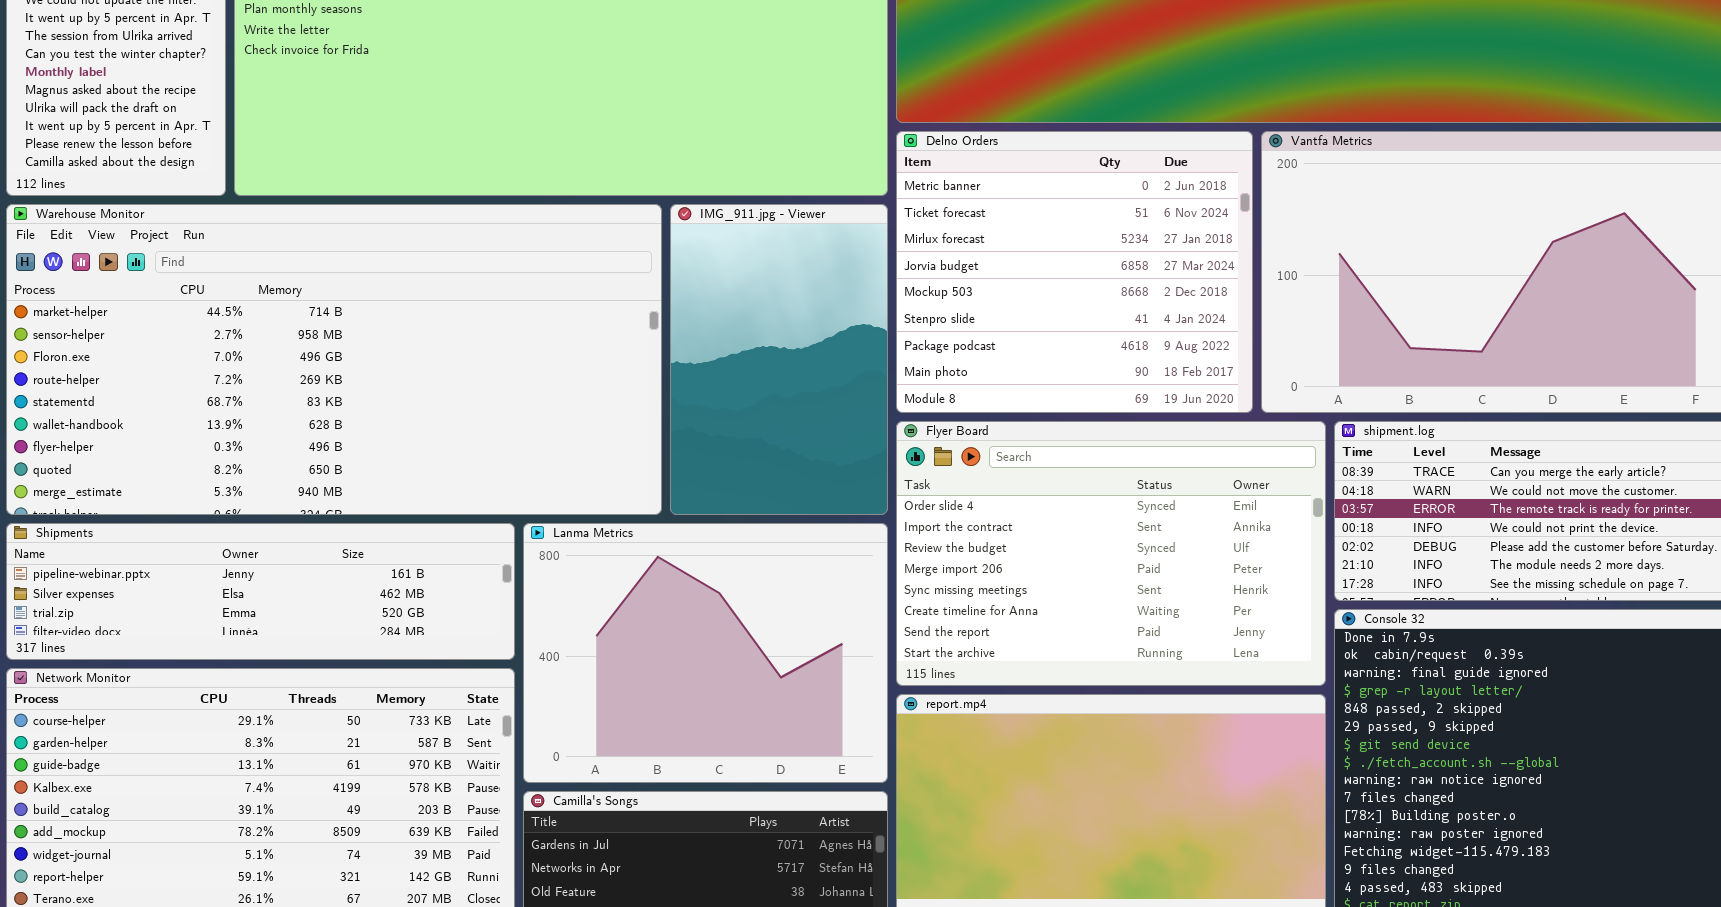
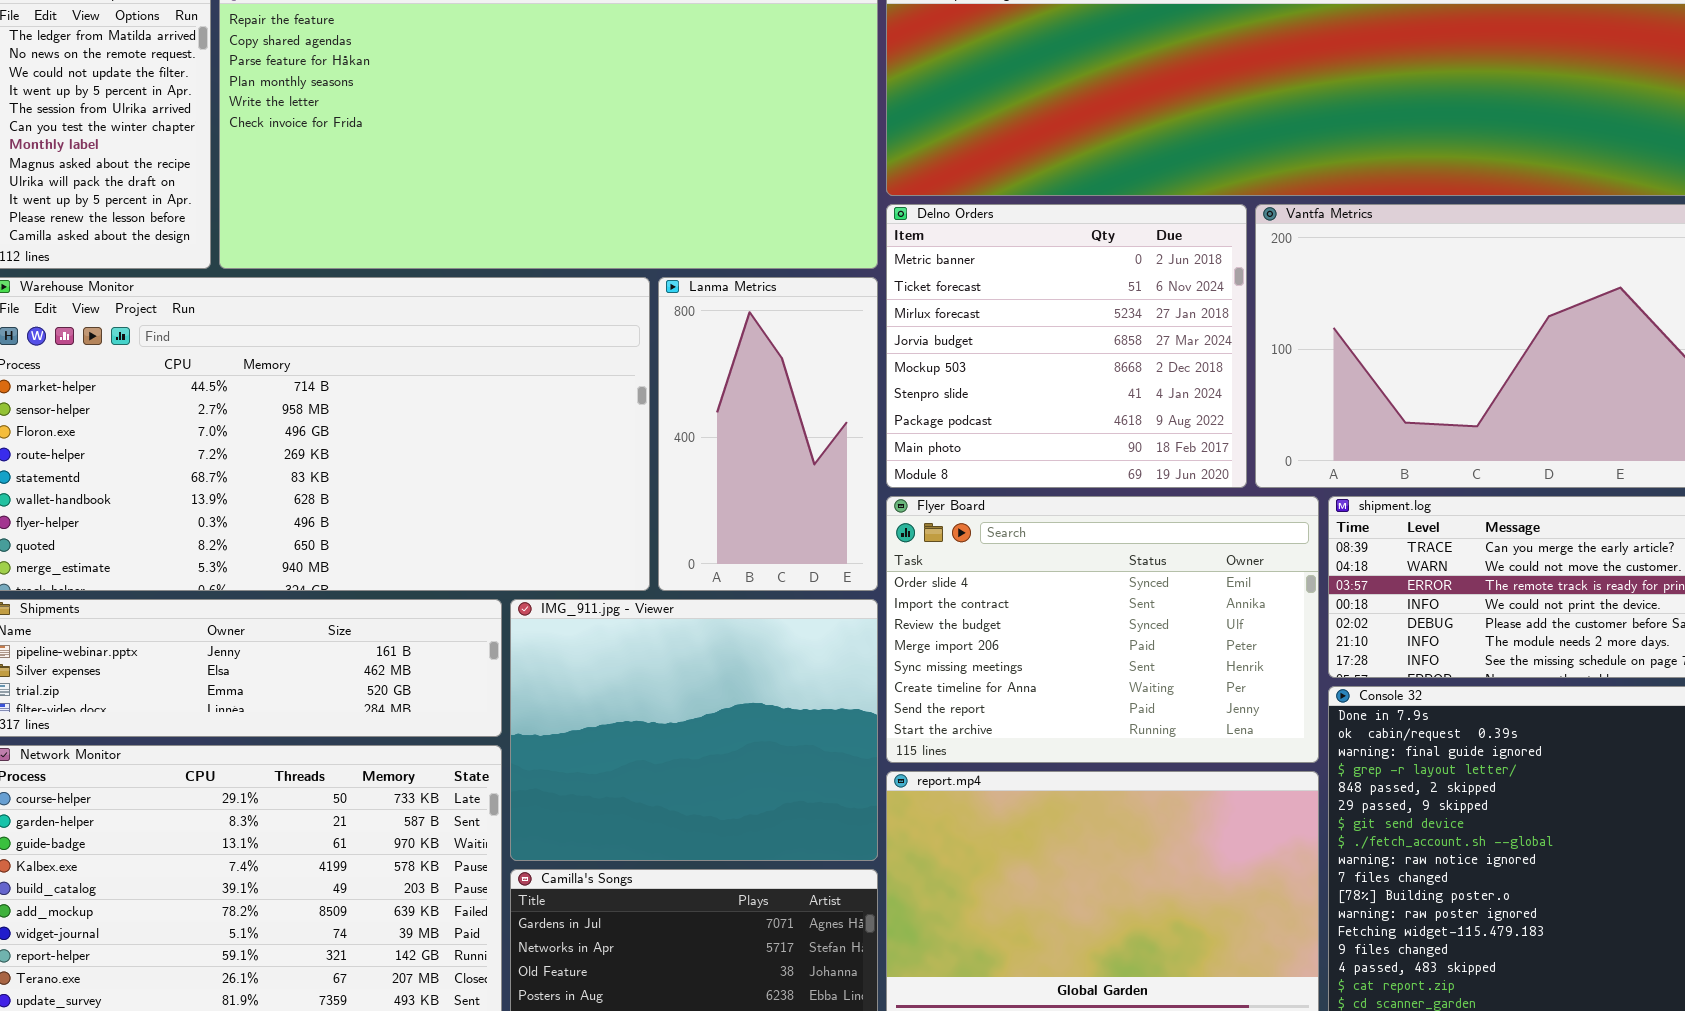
IMG_911.jpg - Viewer: [670,204,888,515] -> [510,599,878,861], moved, resized
Lanma Metrics: [523,523,888,783] -> [658,277,878,591], moved, resized

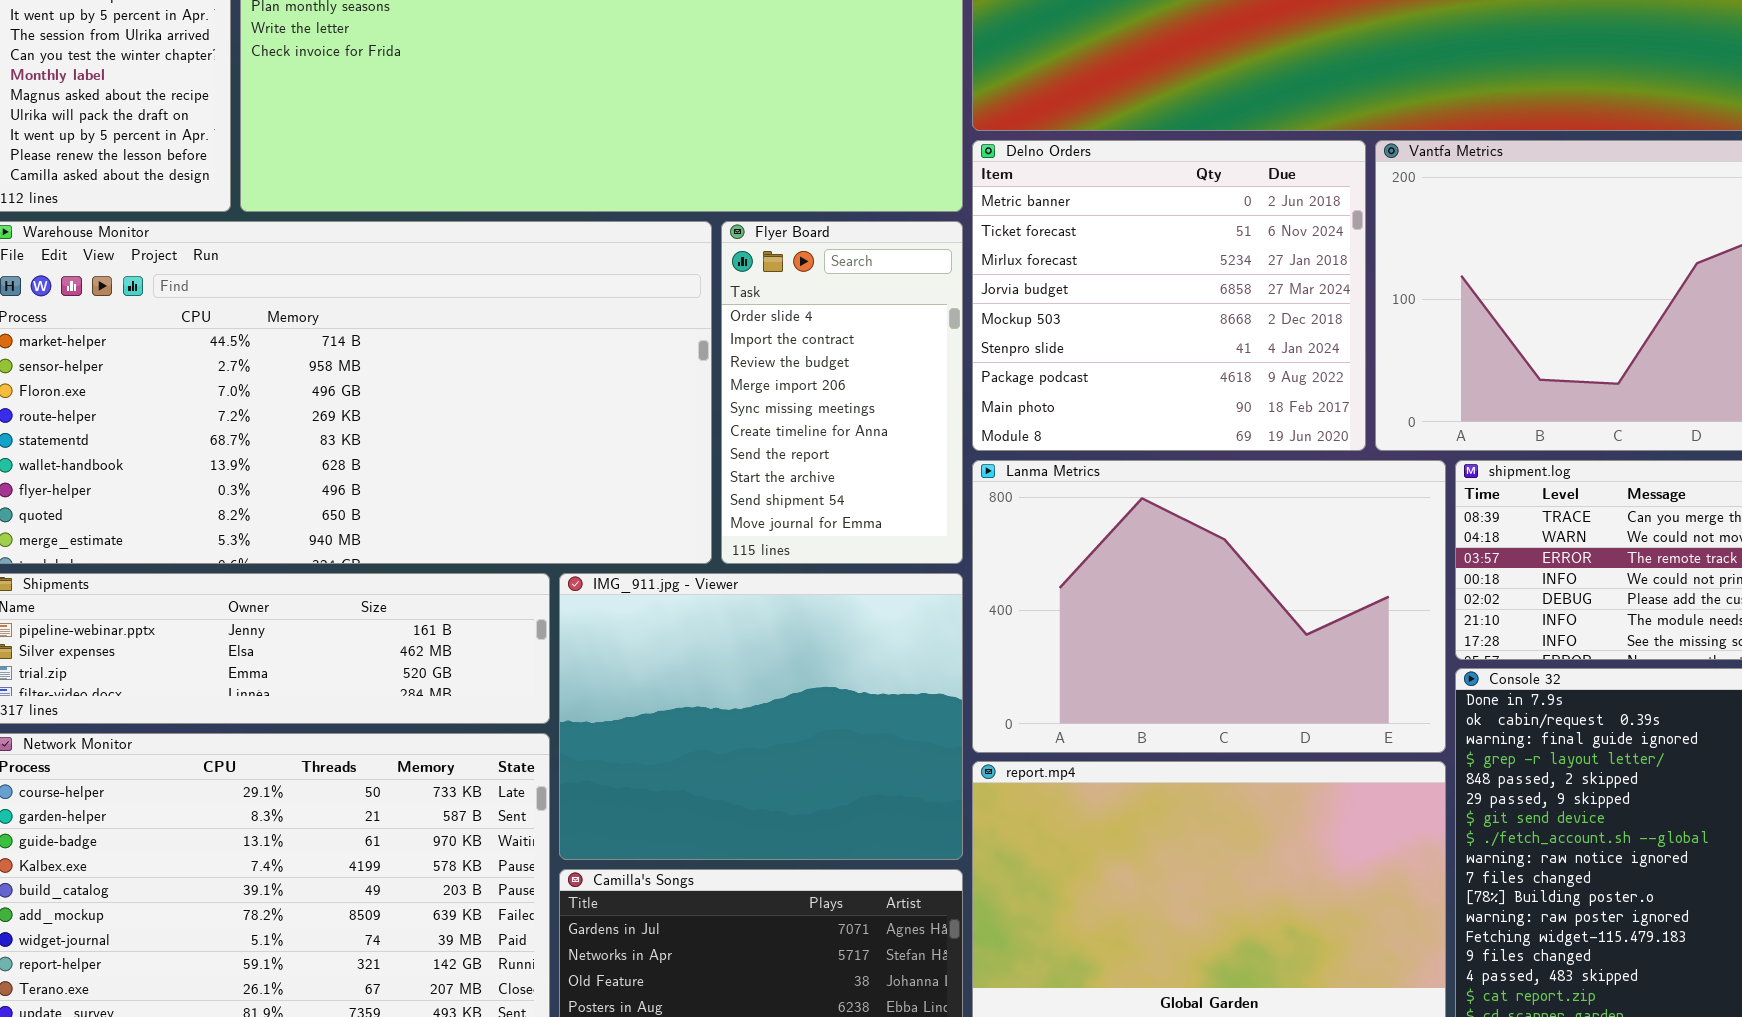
Lanma Metrics: [658,277,878,591] -> [972,460,1446,753], moved, resized
Flyer Board: [886,496,1319,763] -> [721,221,963,564], moved, resized

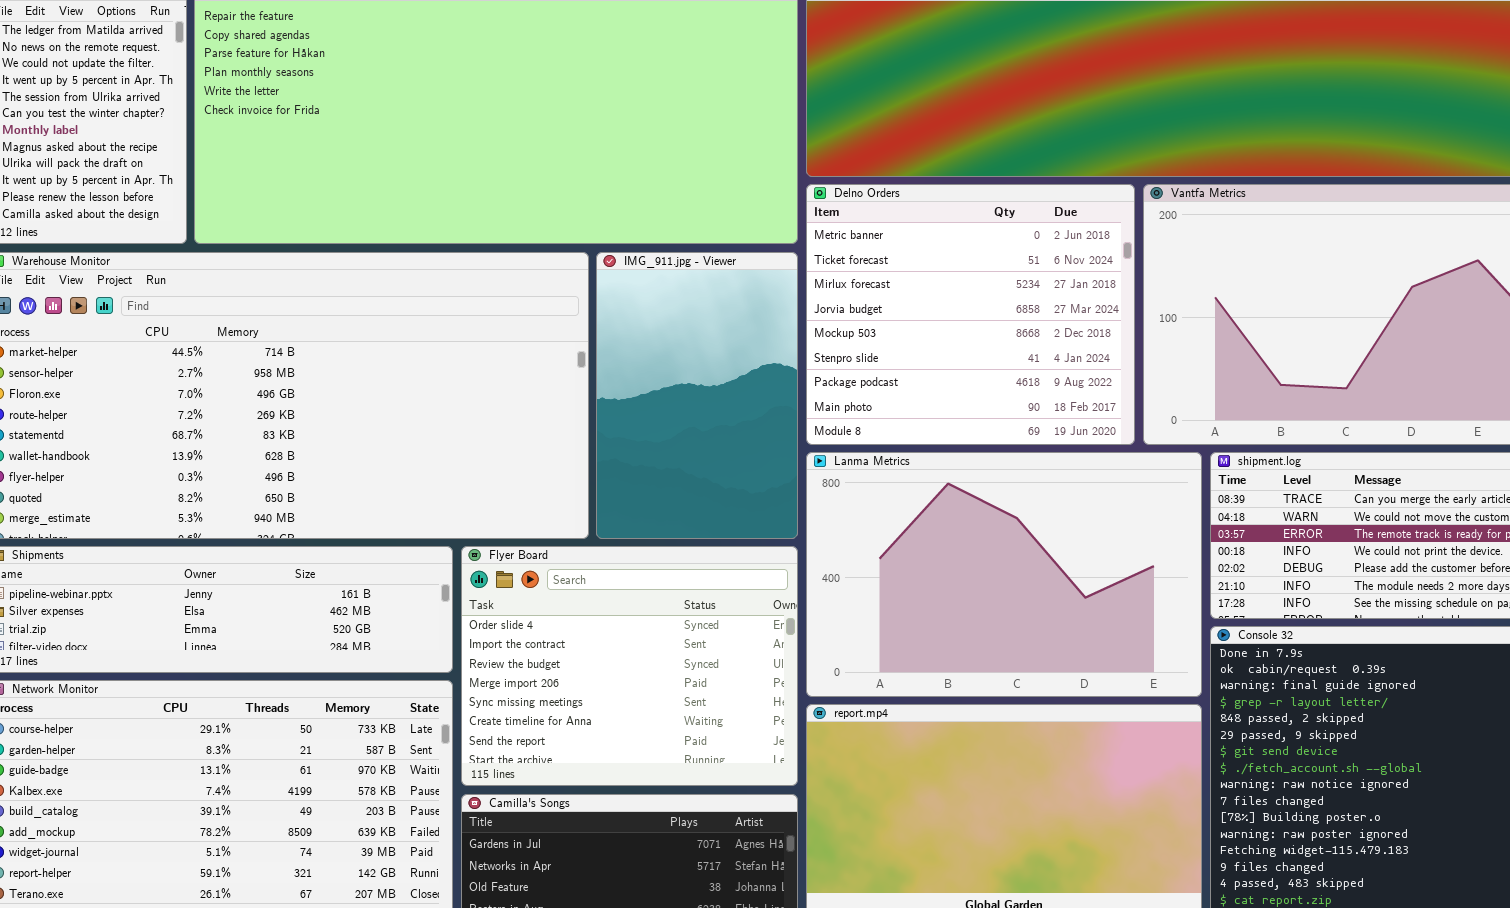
Flyer Board: [721,221,963,564] -> [461,546,798,786], moved, resized
IMG_911.jpg - Viewer: [559,573,963,860] -> [596,252,798,539], moved, resized

